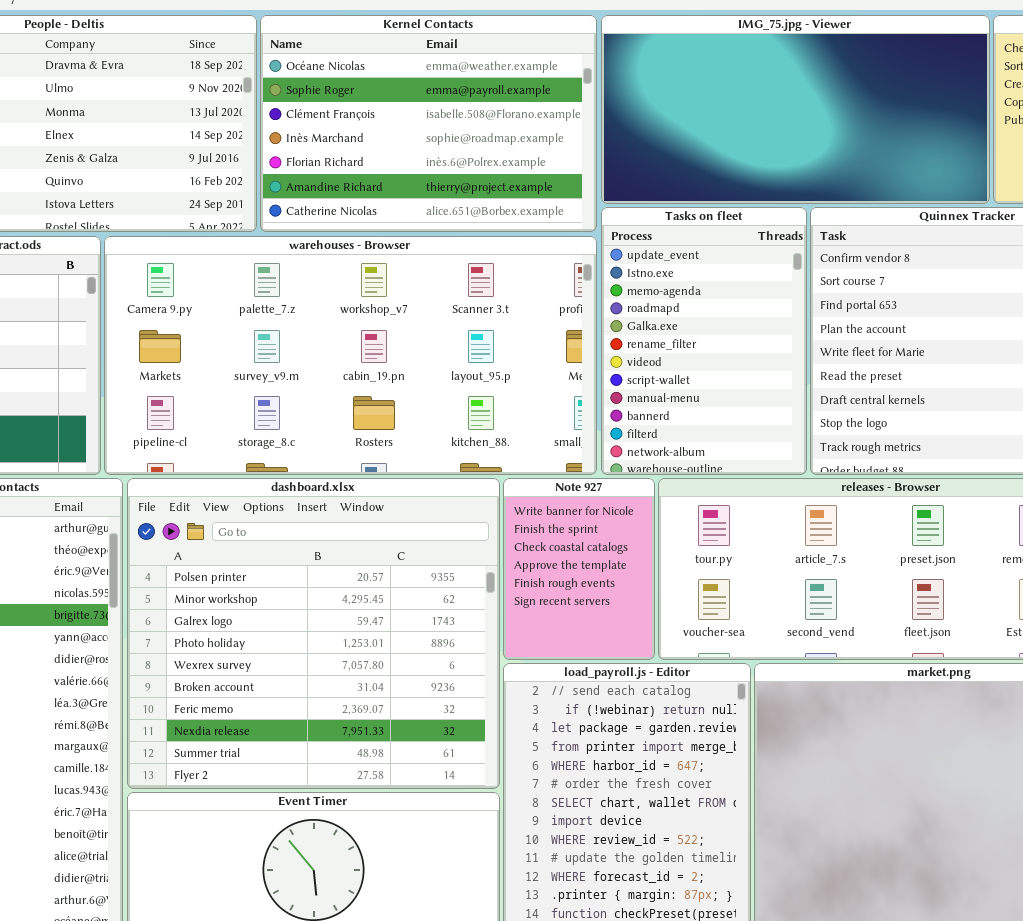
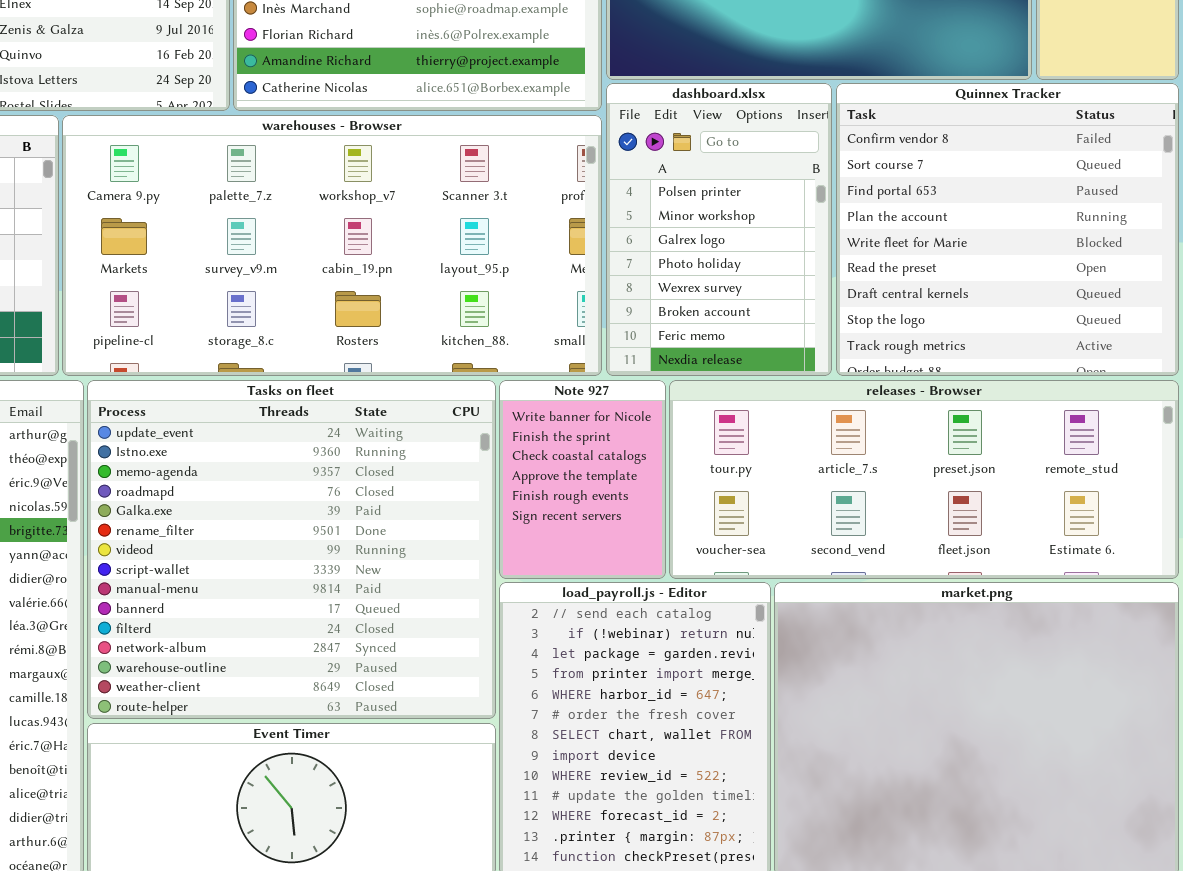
Tasks on fleet: [601,207,807,475] -> [87,380,496,719], moved, resized
dashboard.xlsx: [127,478,500,789] -> [606,83,832,376], moved, resized

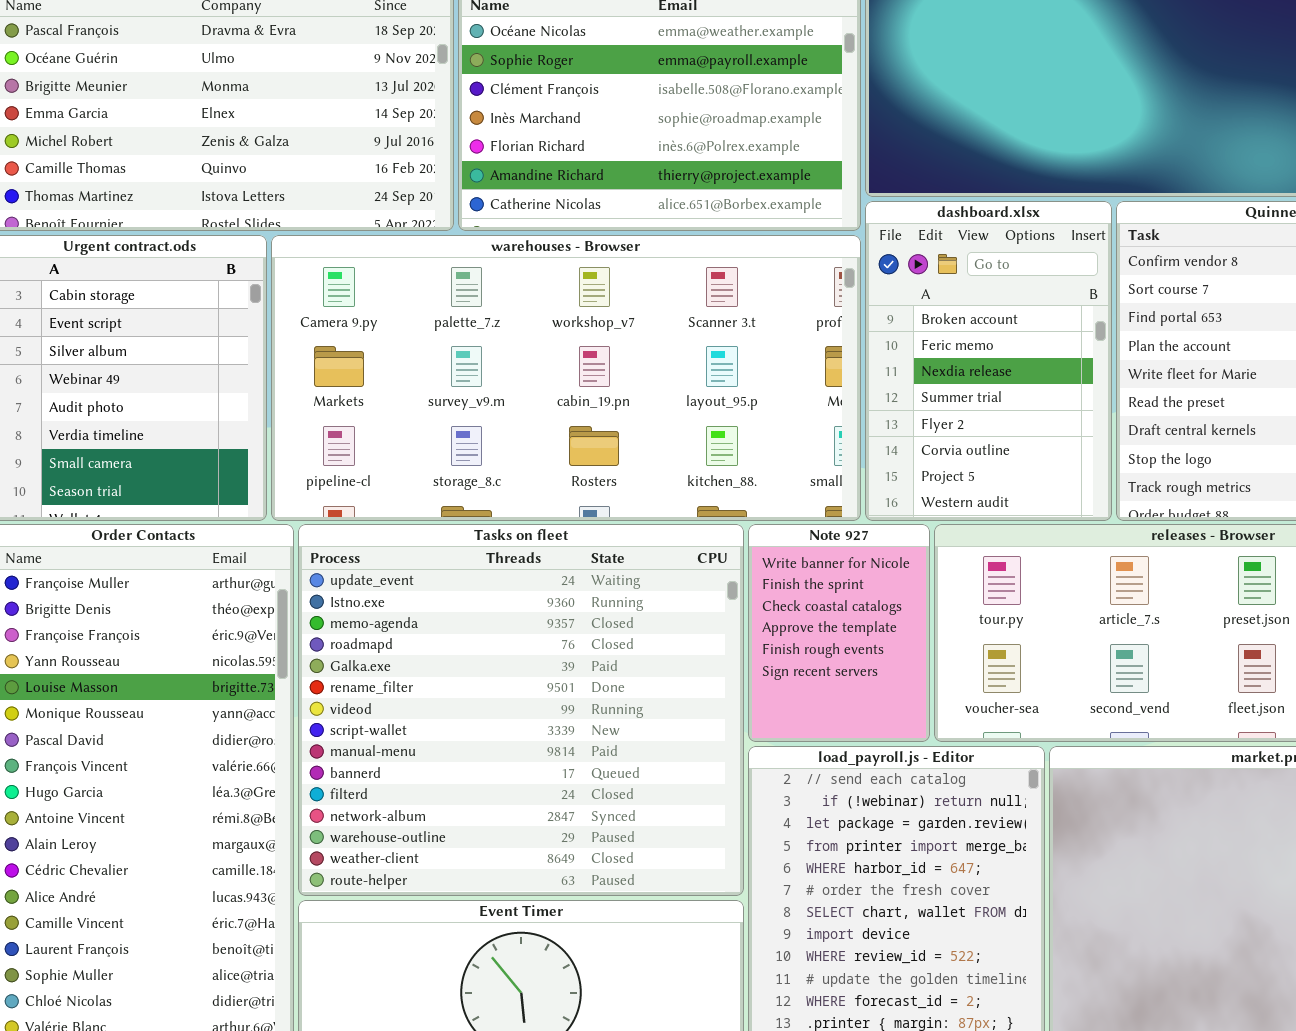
dashboard.xlsx: [606,83,832,376] -> [865,201,1112,521], scrolled down 5 rows

